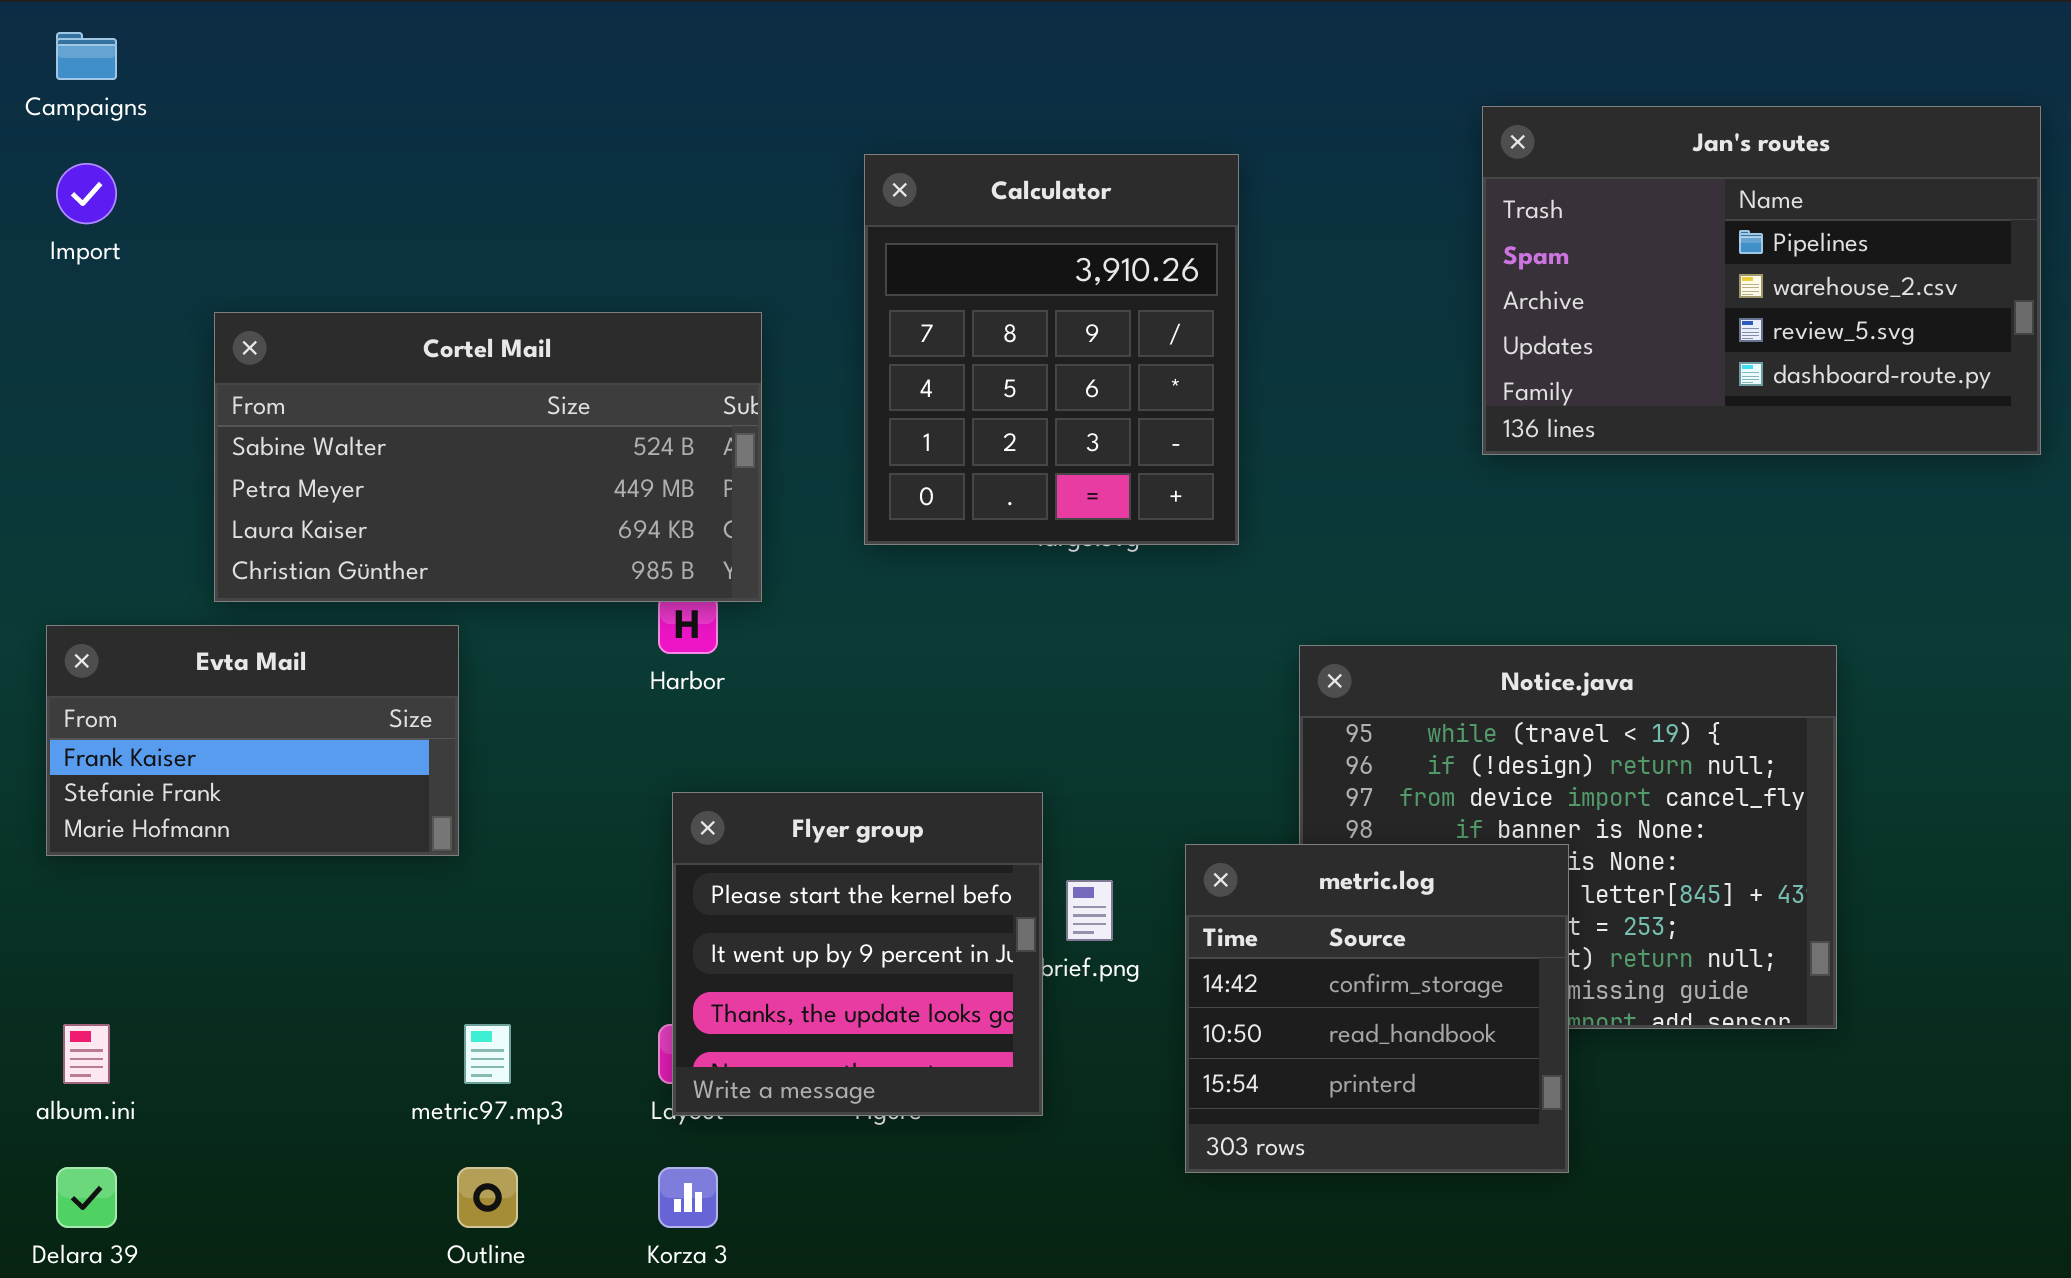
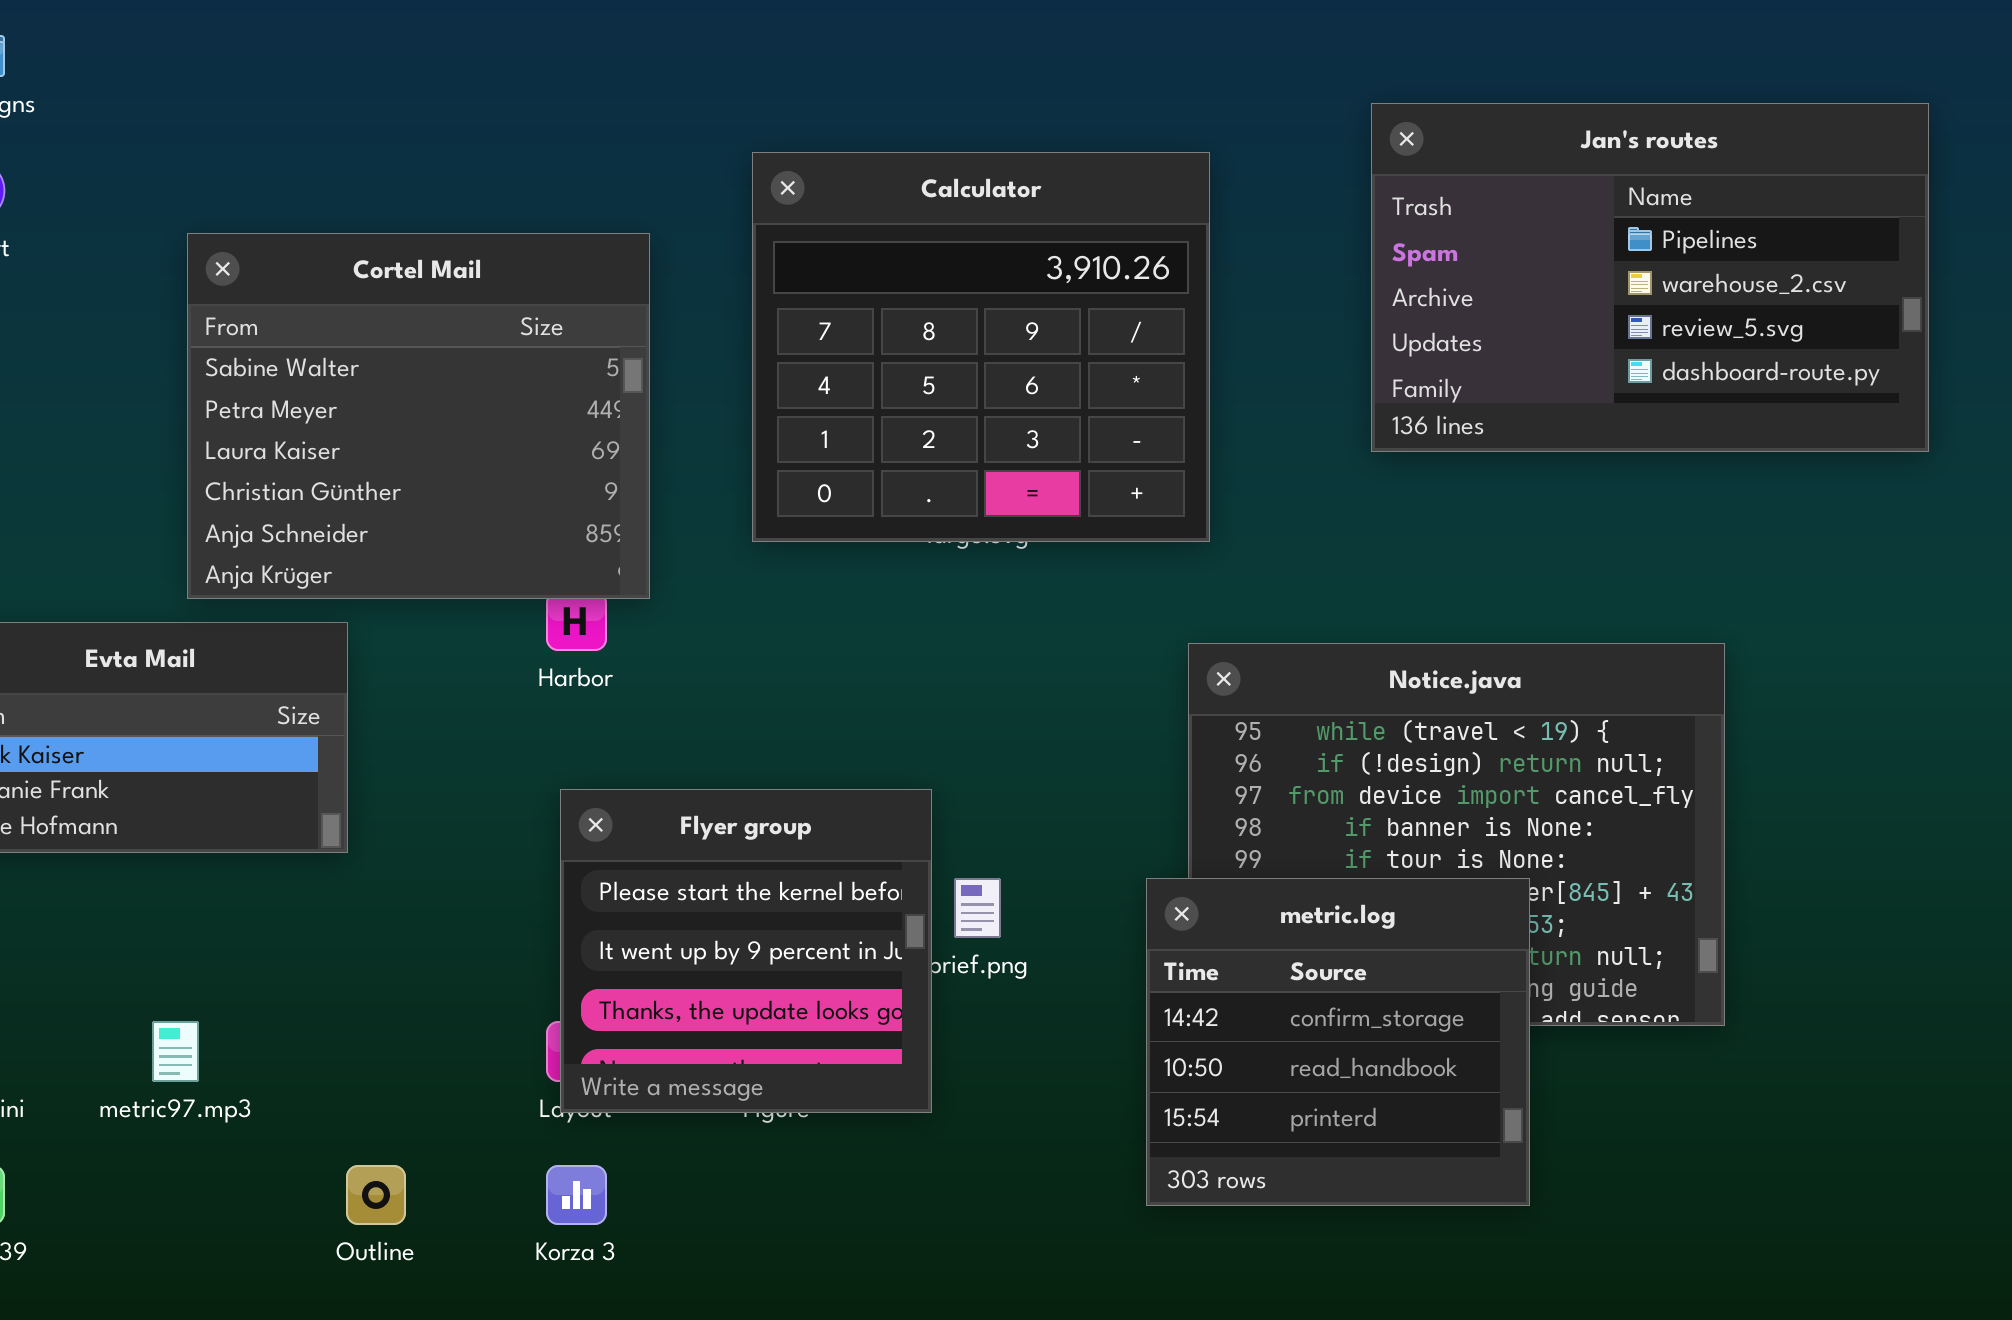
Calculator: [864,154,1239,545] -> [752,152,1210,542], resized
Cortel Mail: [214,312,762,602] -> [187,233,650,599], resized
metric.log: [1185,844,1569,1173] -> [1146,878,1530,1206], moved
metric97.mp3: [464,1024,511,1084] -> [152,1021,199,1082], moved

